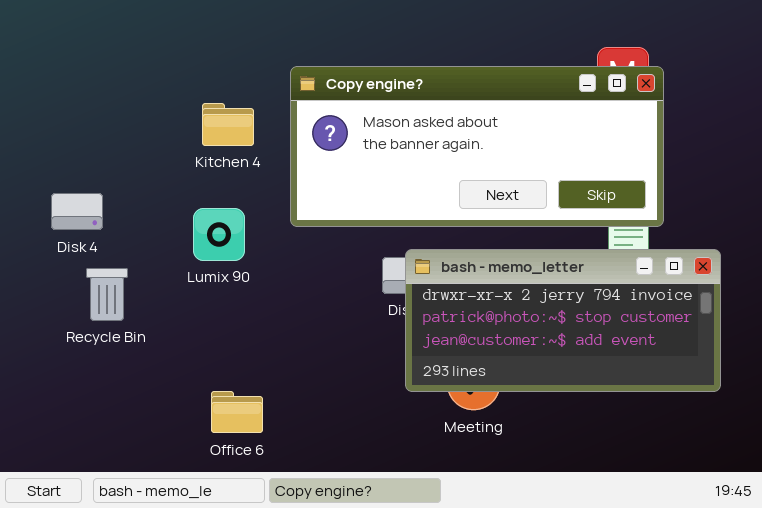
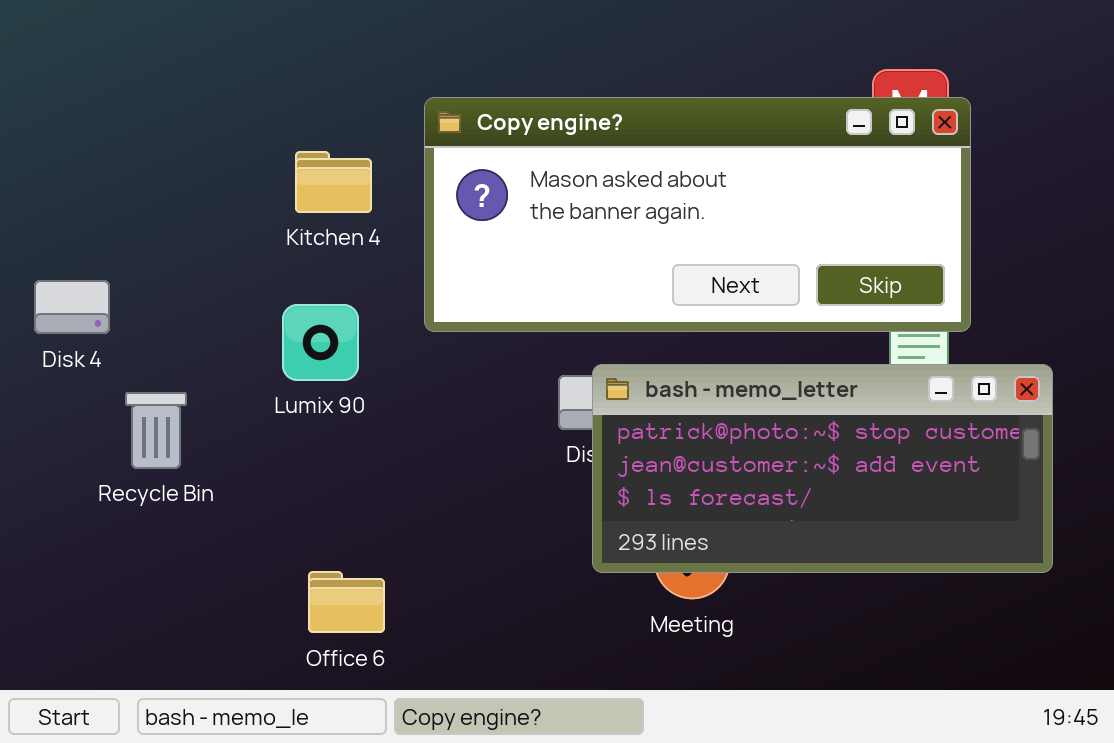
Disk 4: [51,193,103,230] -> [34,280,110,334], moved
bash - memo_letter: [405,249,721,392] -> [592,364,1053,573], scrolled down 1 row

